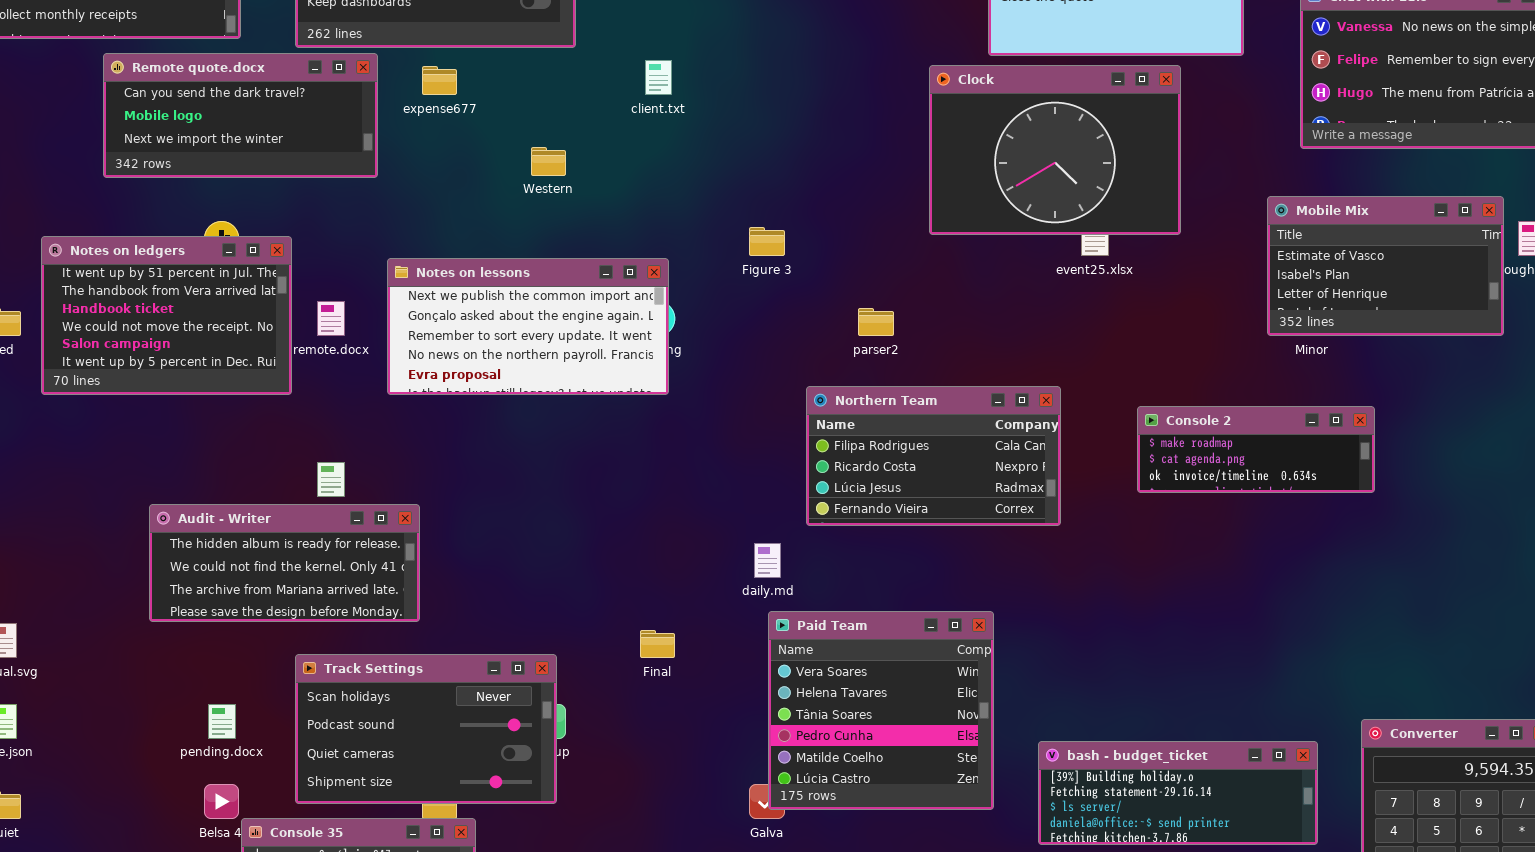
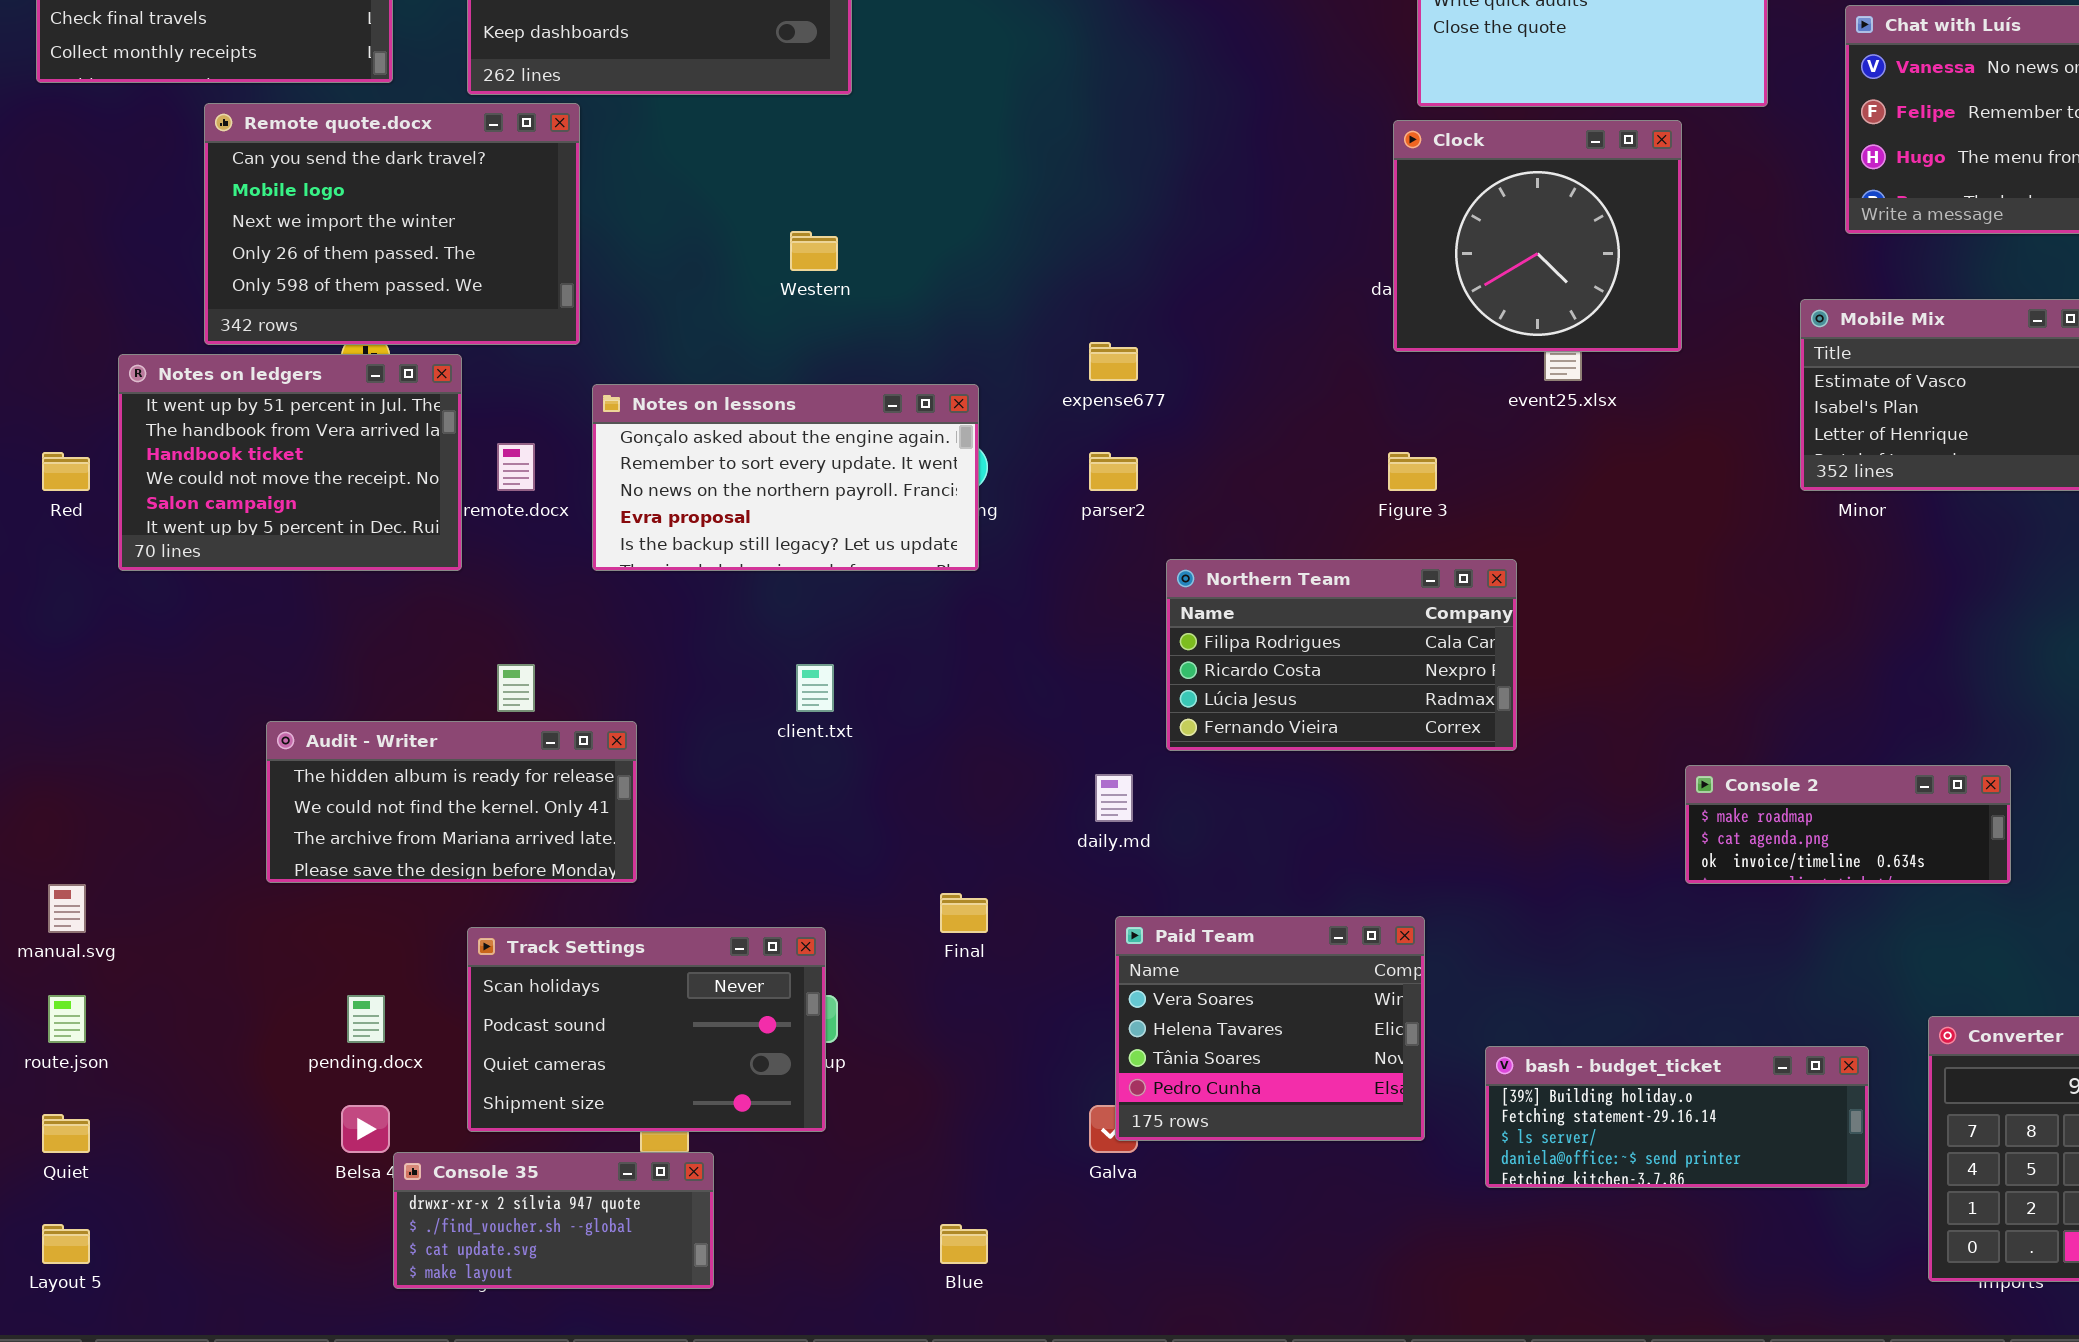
Remote quote.docx: [103,53,378,178] -> [204,103,580,345], resized
client.txt: [645,60,672,95] -> [796,664,834,712], moved
Clock: [929,65,1181,235] -> [1393,120,1682,352], resized
expense677: [422,66,457,95] -> [1089,342,1138,381], moved
Figure 3: [749,227,785,256] -> [1388,452,1437,491], moved
Notes on lessons: [387,258,669,395] -> [592,384,979,571], scrolled down 1 row
parser2: [858,308,894,336] -> [1089,452,1138,491], moved
Console 2: [1137,406,1375,493] -> [1685,765,2011,884], moved
Paid Team: [768,611,994,810] -> [1115,916,1425,1141], resized

